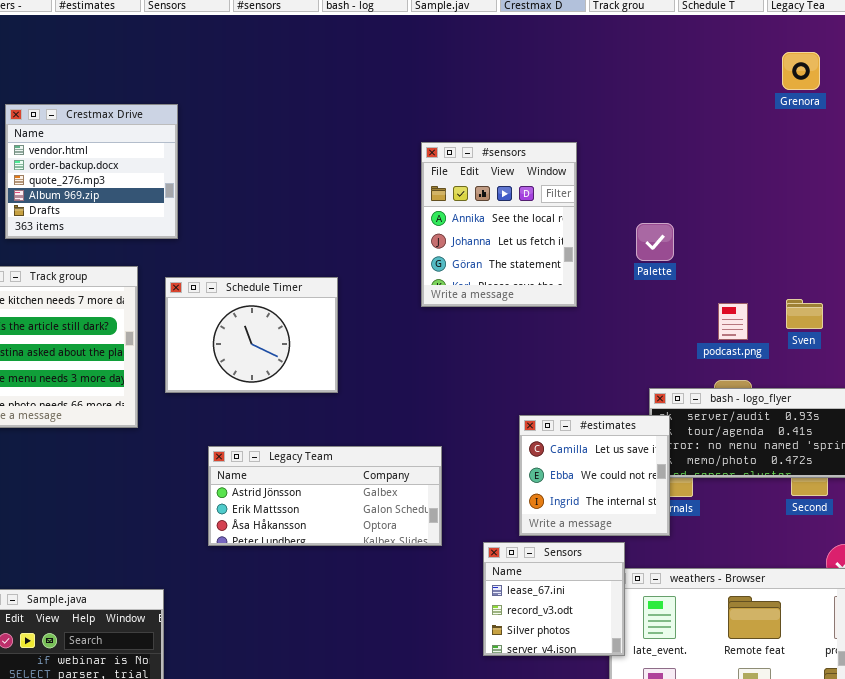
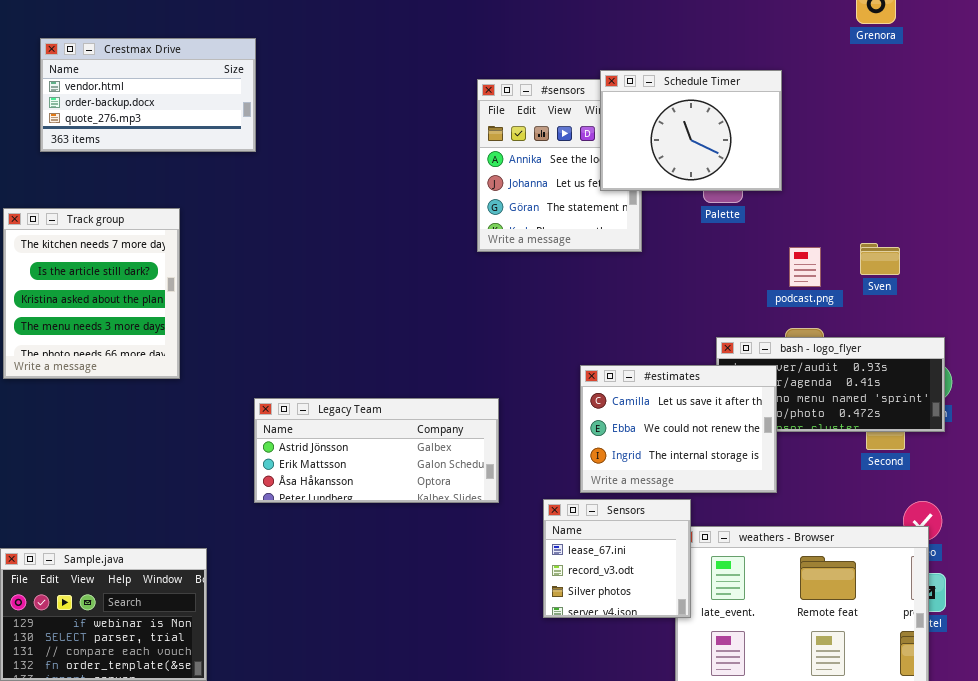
Crestmax Drive: [5,104,178,239] -> [40,38,256,152], resized
Schedule Timer: [165,277,338,393] -> [600,70,782,191], moved
#estimates: [519,415,670,536] -> [580,365,777,493], resized

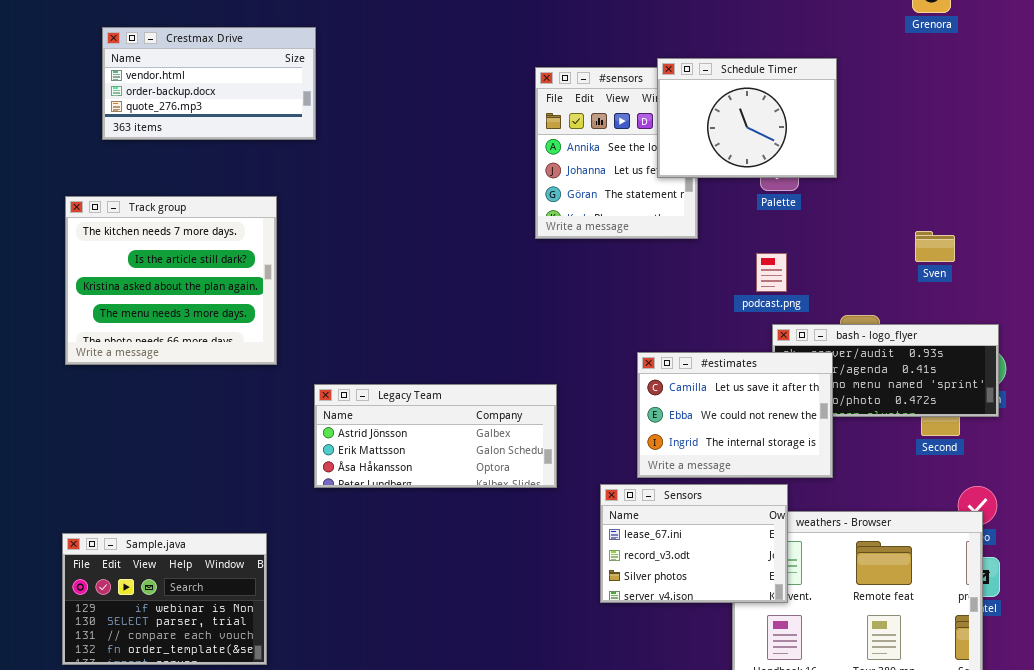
Track group: [3,208,180,379] -> [65,196,277,365], resized
podcast.png: [789,247,821,287] -> [756,253,787,292], moved
Sensors: [543,499,691,618] -> [600,484,788,603], resized

